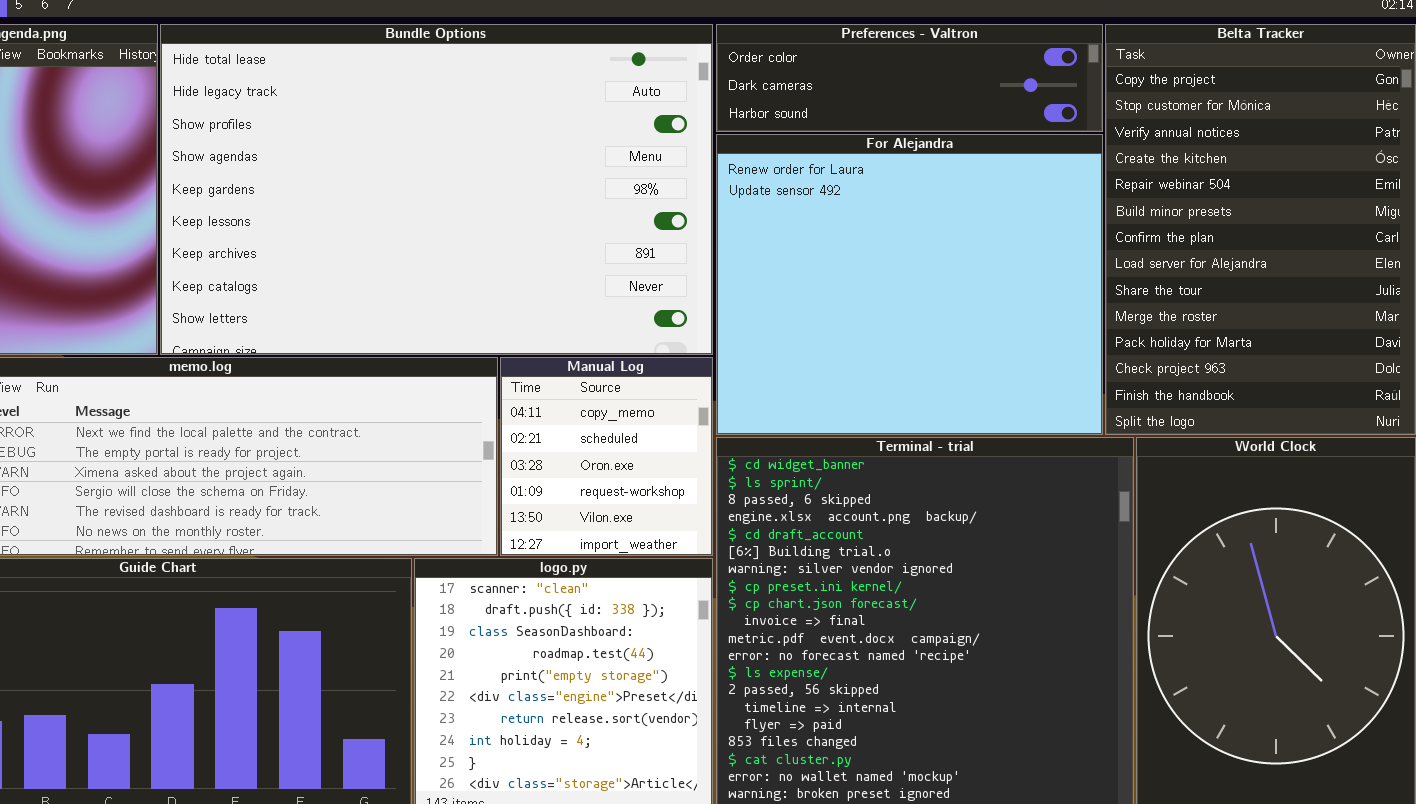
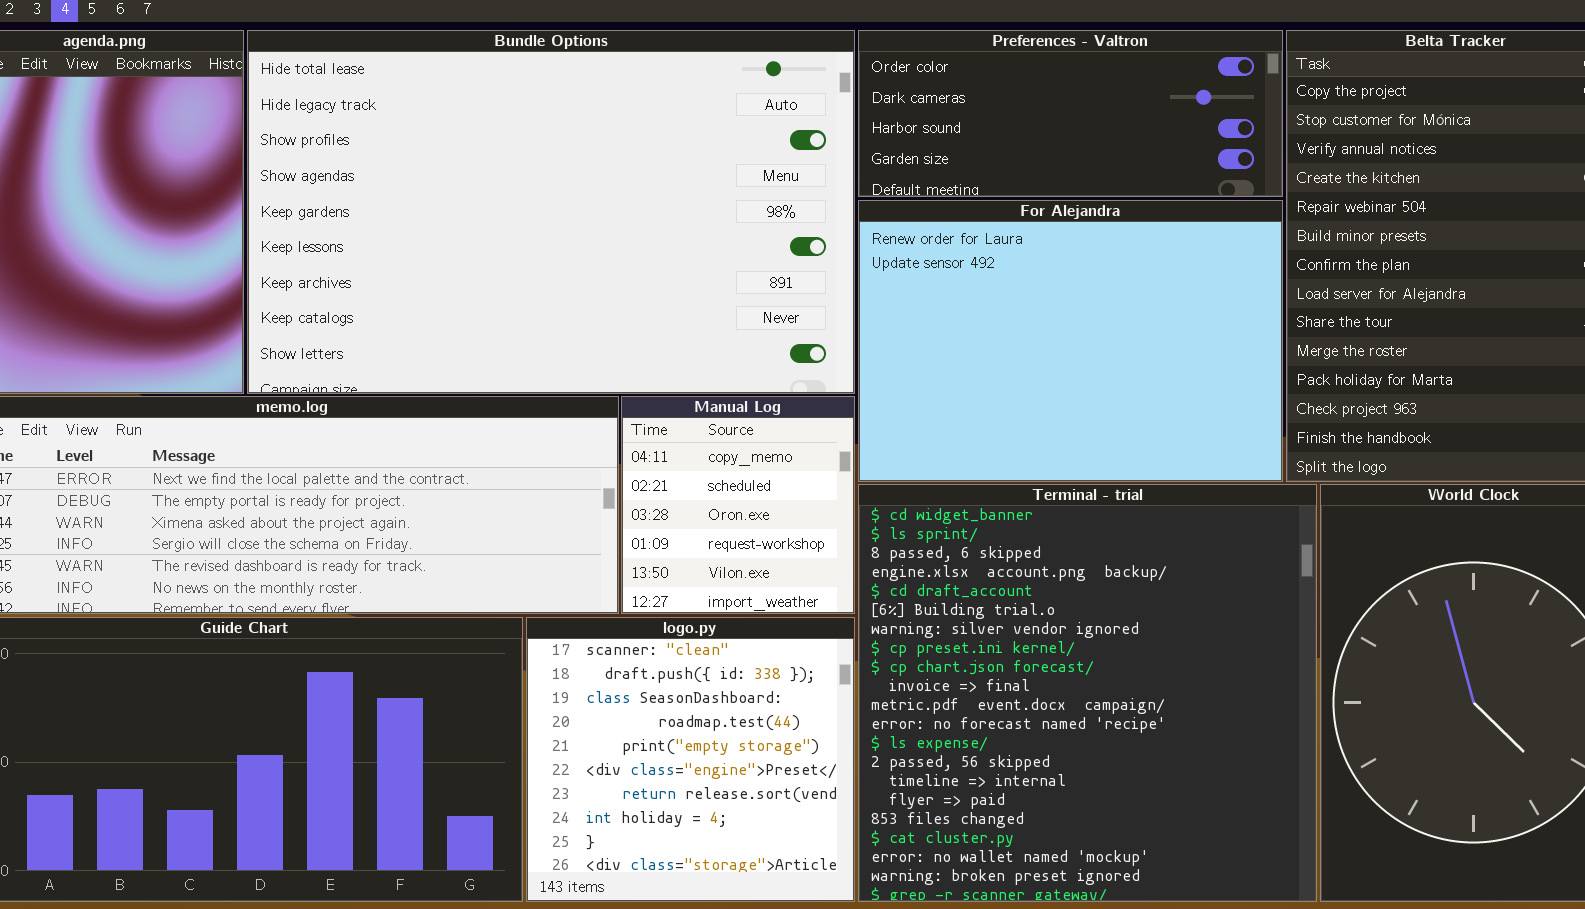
Preferences - Valtron: [716,24,1103,132] -> [858,30,1283,197], resized
For Alejandra: [716,134,1103,435] -> [858,200,1283,482], resized

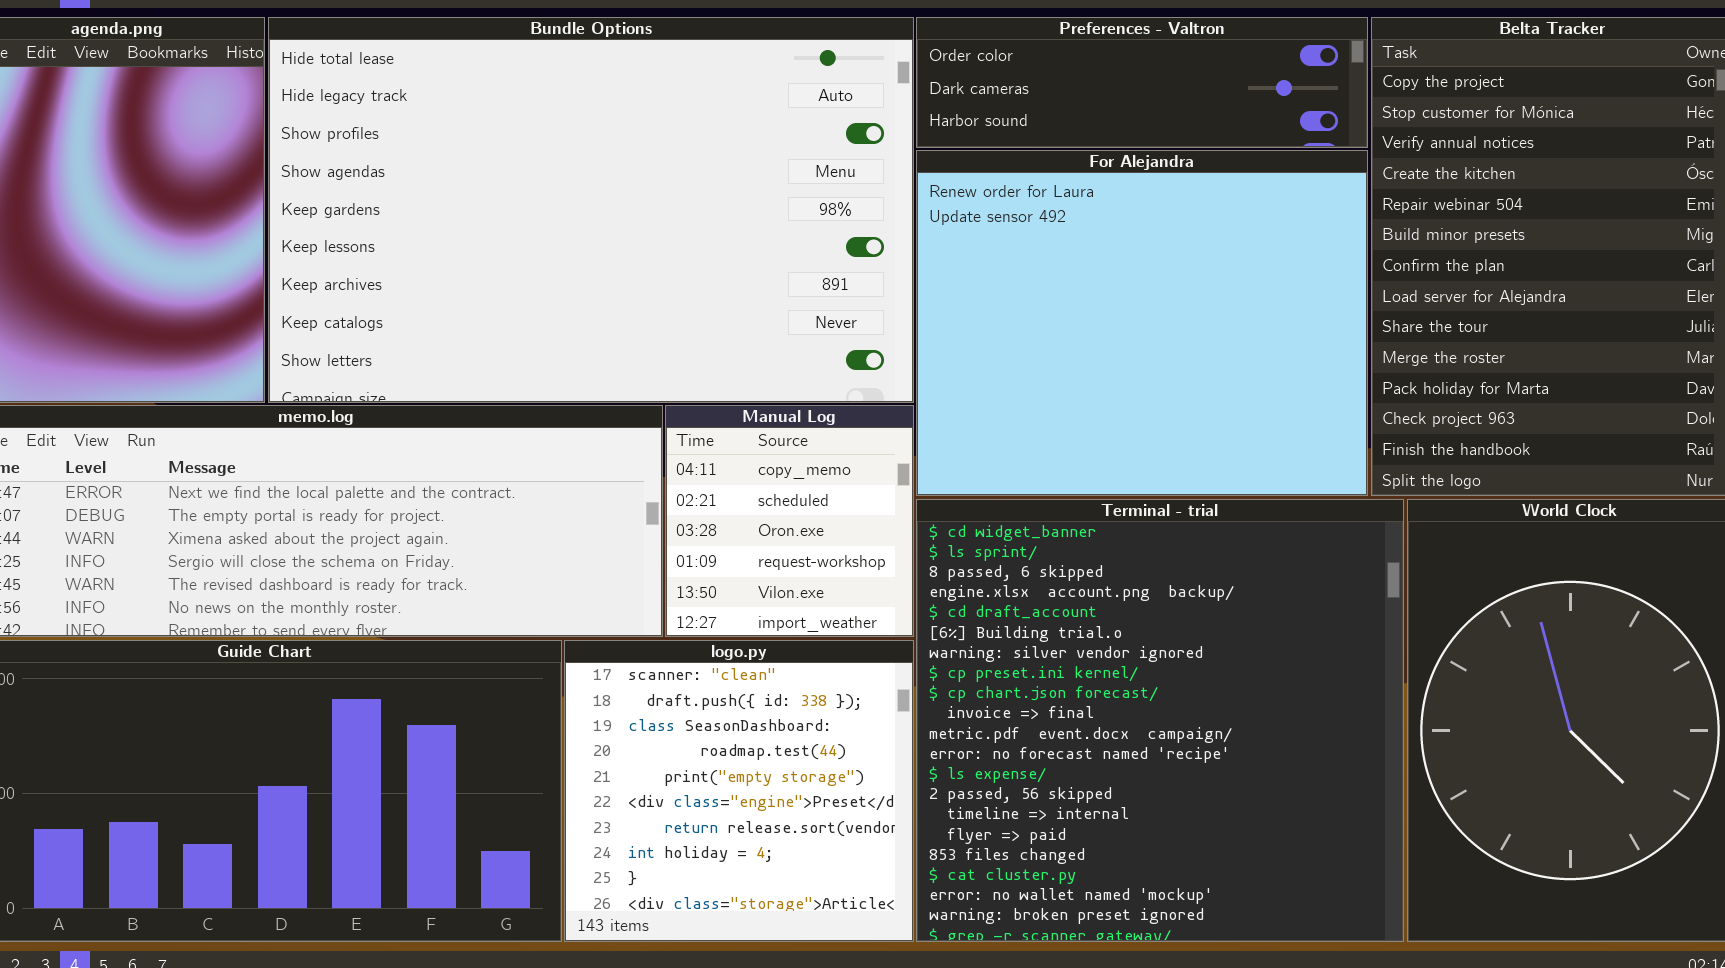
Preferences - Valtron: [858,30,1283,197] -> [916,17,1368,148], resized
For Alejandra: [858,200,1283,482] -> [916,150,1368,496], resized

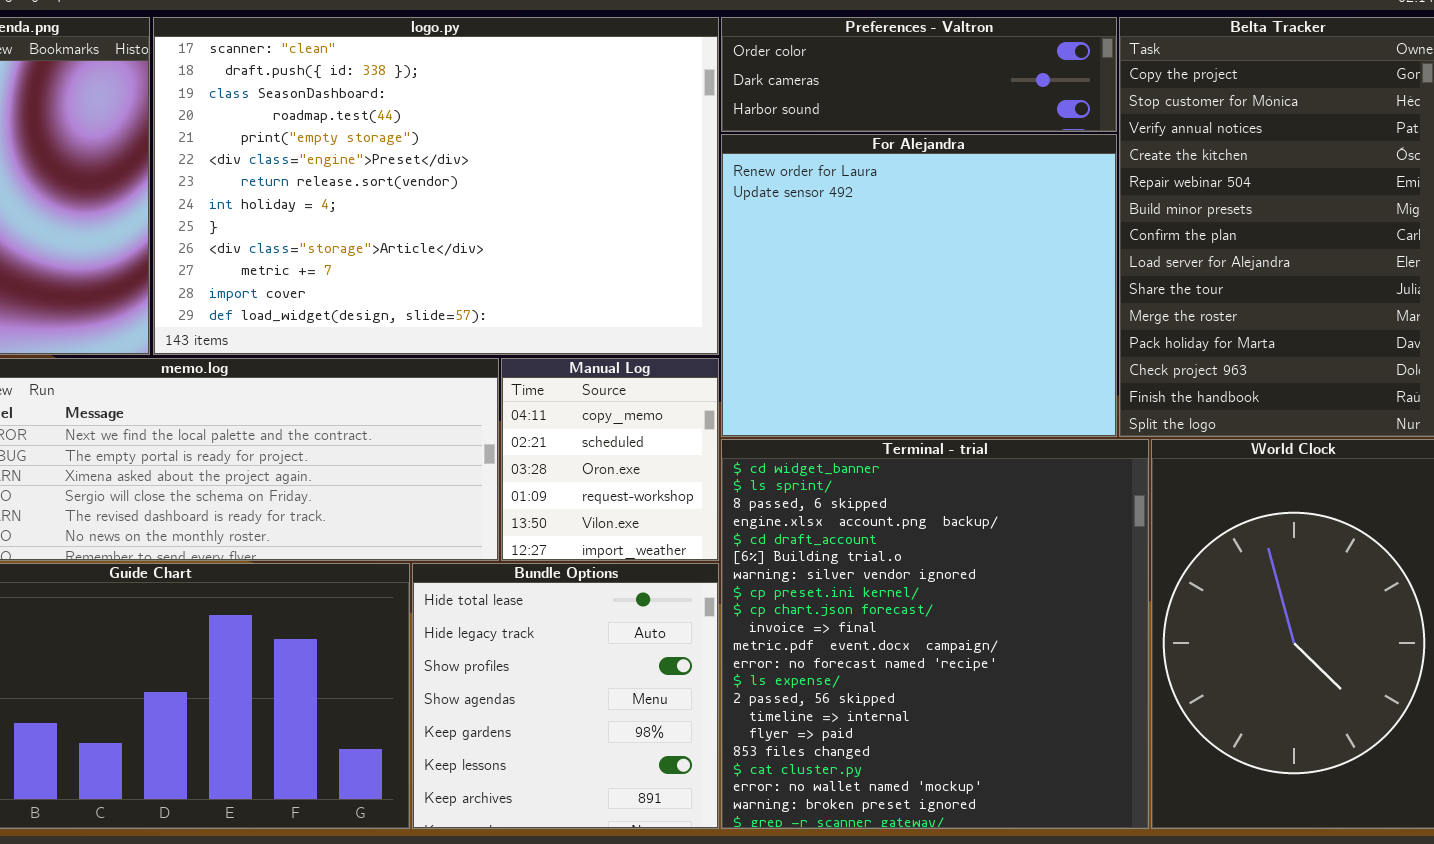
Bundle Options: [268,17,914,403] -> [412,563,719,829], moved, resized
logo.py: [564,640,914,942] -> [153,17,719,355], moved, resized

